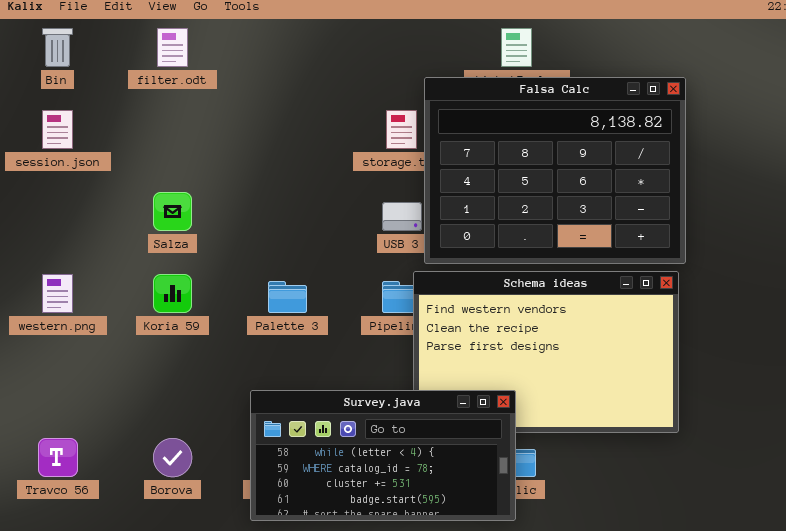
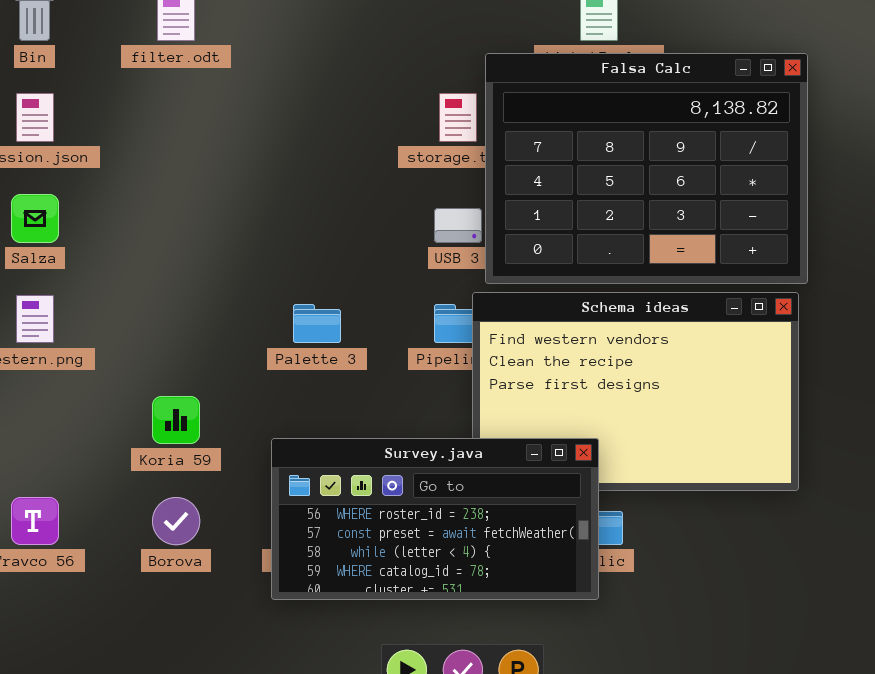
Salza: [153,192,192,231] -> [11,194,59,243], moved
Koria 59: [153,274,192,313] -> [152,396,200,444], moved
Survey.java: [250,390,516,521] -> [271,438,599,600], scrolled up 2 rows

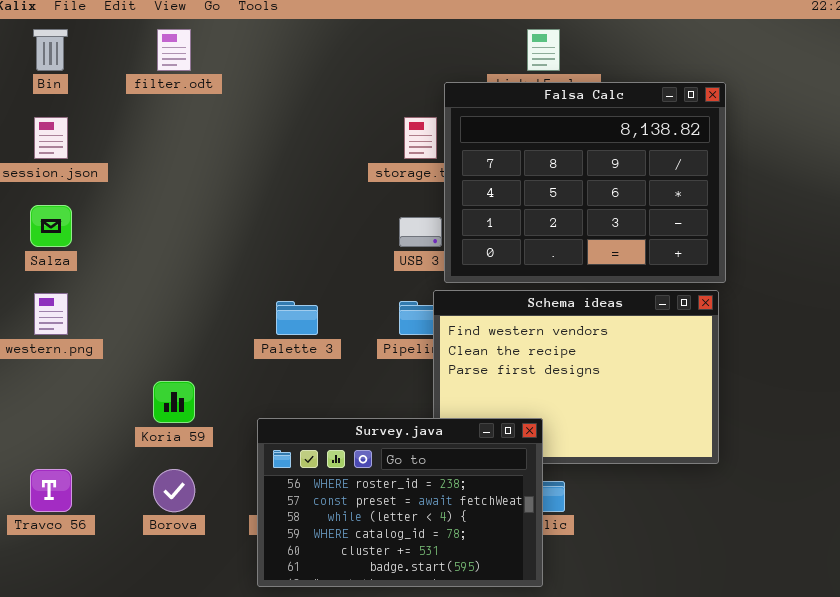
Survey.java: [271,438,599,600] -> [257,418,543,587], resized

